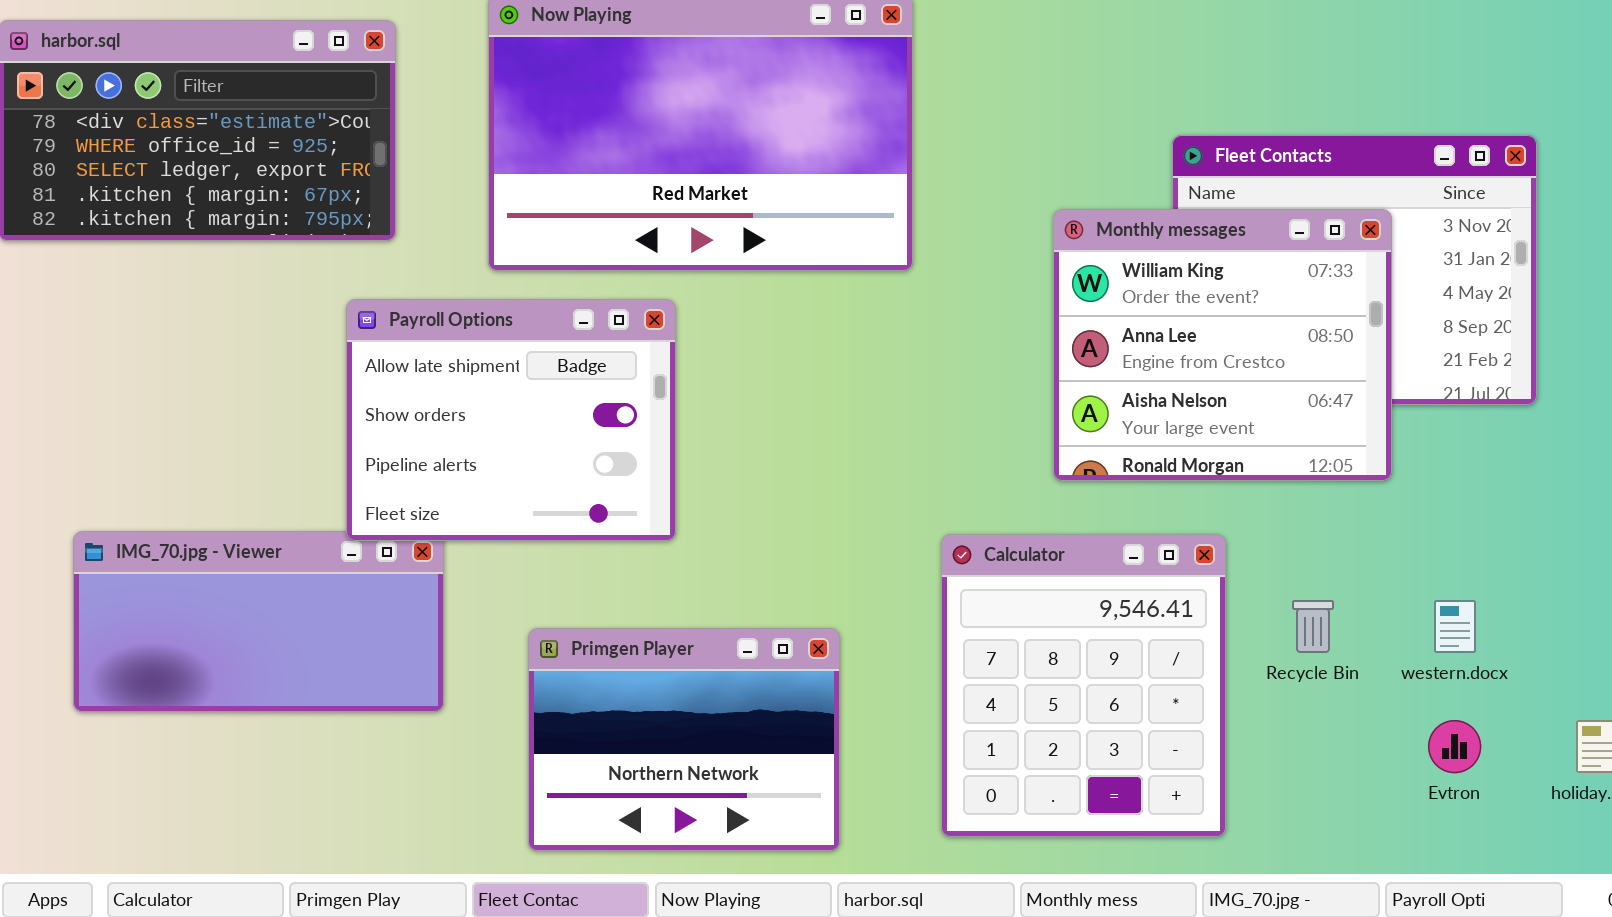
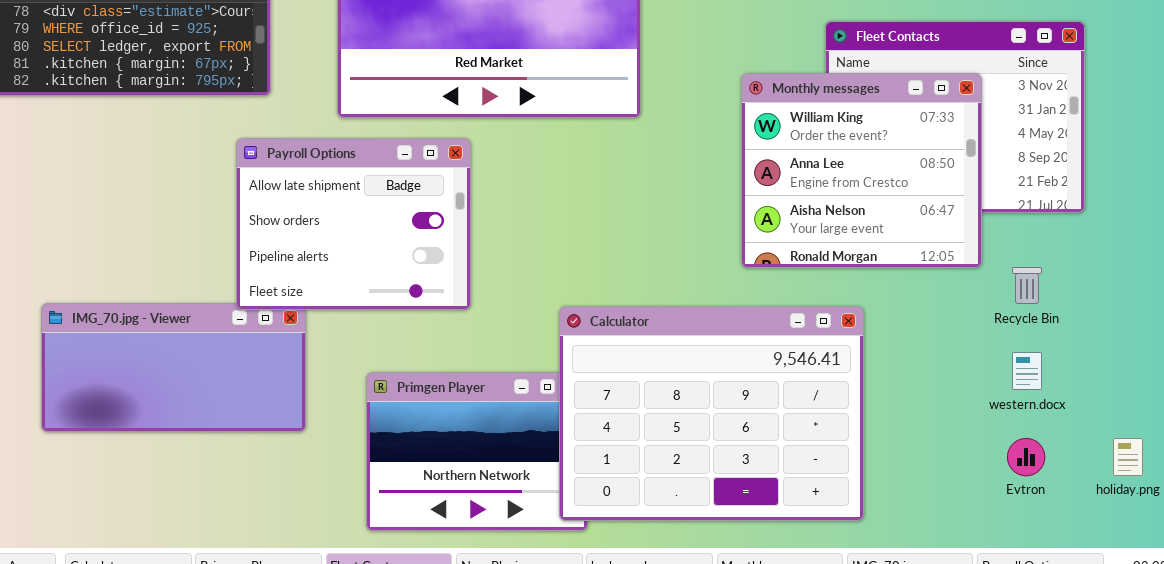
Calculator: [941,534,1226,837] -> [559,306,864,521], resized
Recycle Bin: [1292,600,1334,653] -> [1012,267,1042,304], moved

